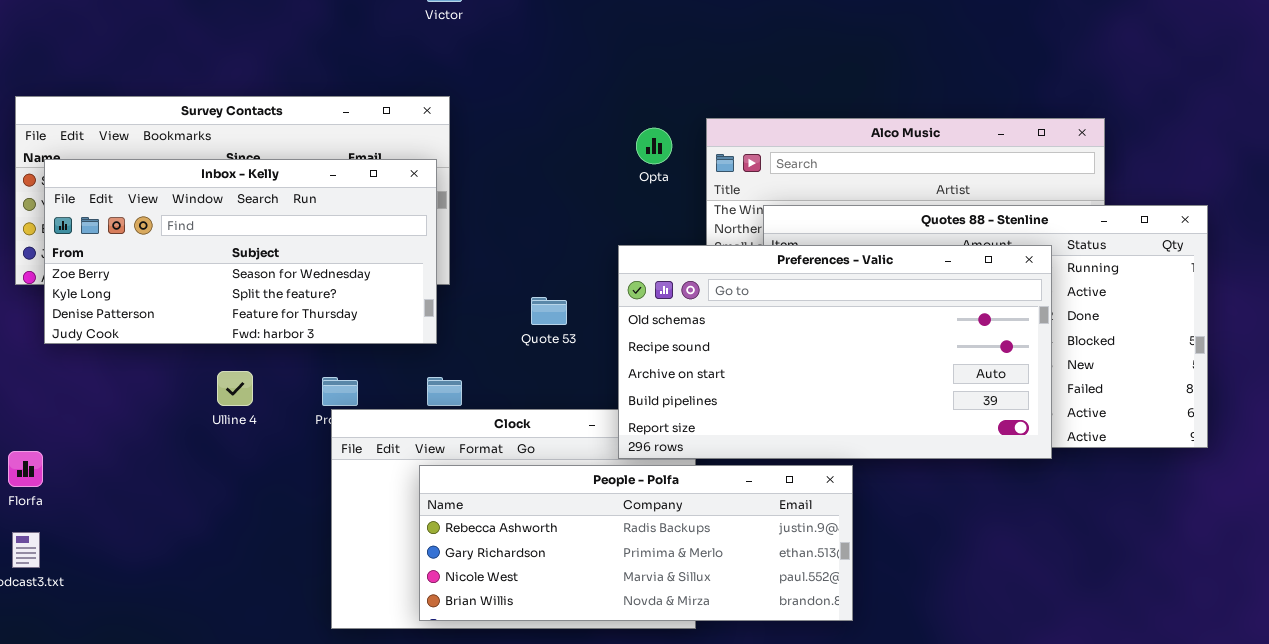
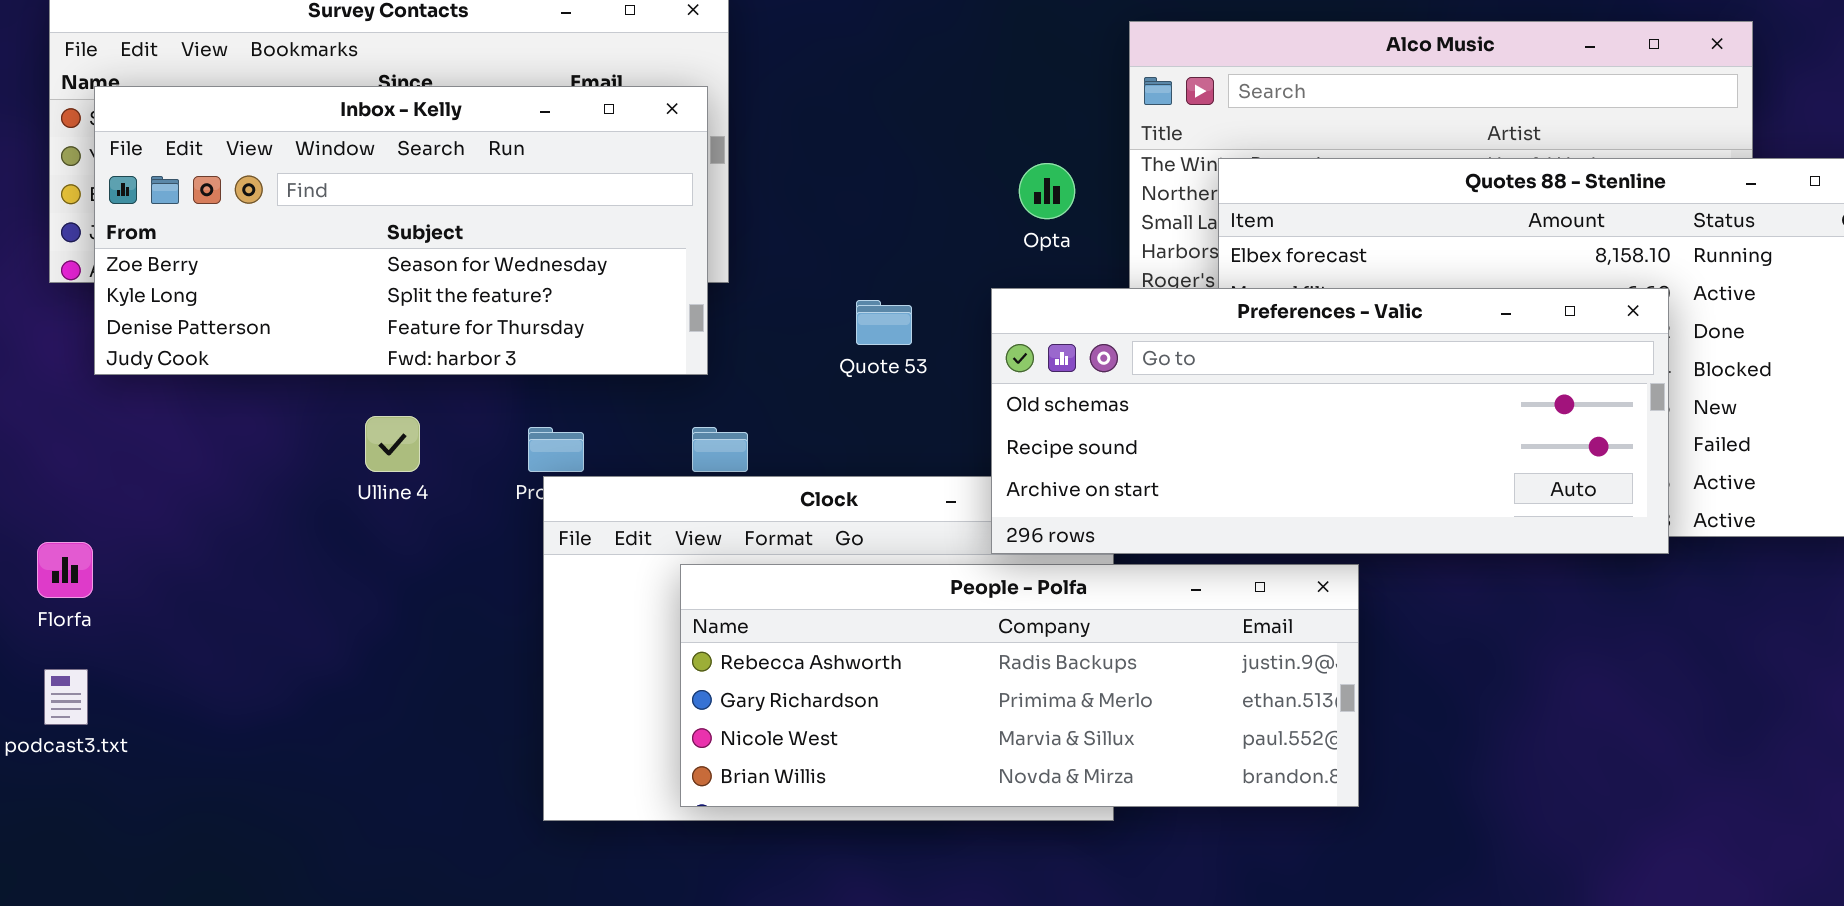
Opta: [636,128,672,164] -> [1019,163,1075,219], moved
Preferences - Valic: [618,245,1052,459] -> [991,288,1669,554], resized

